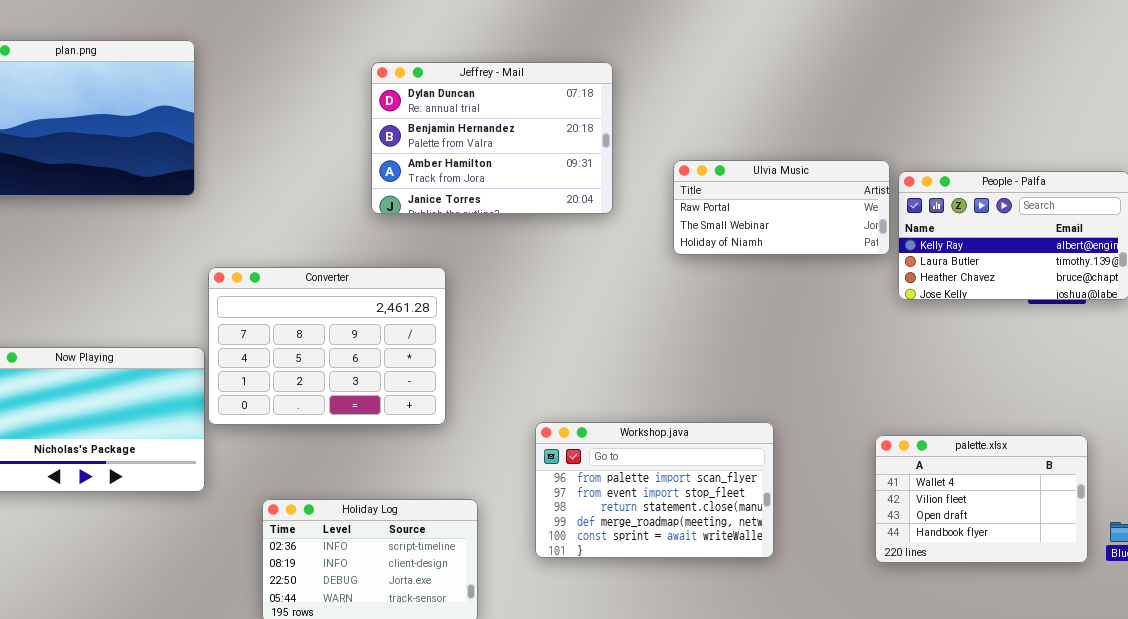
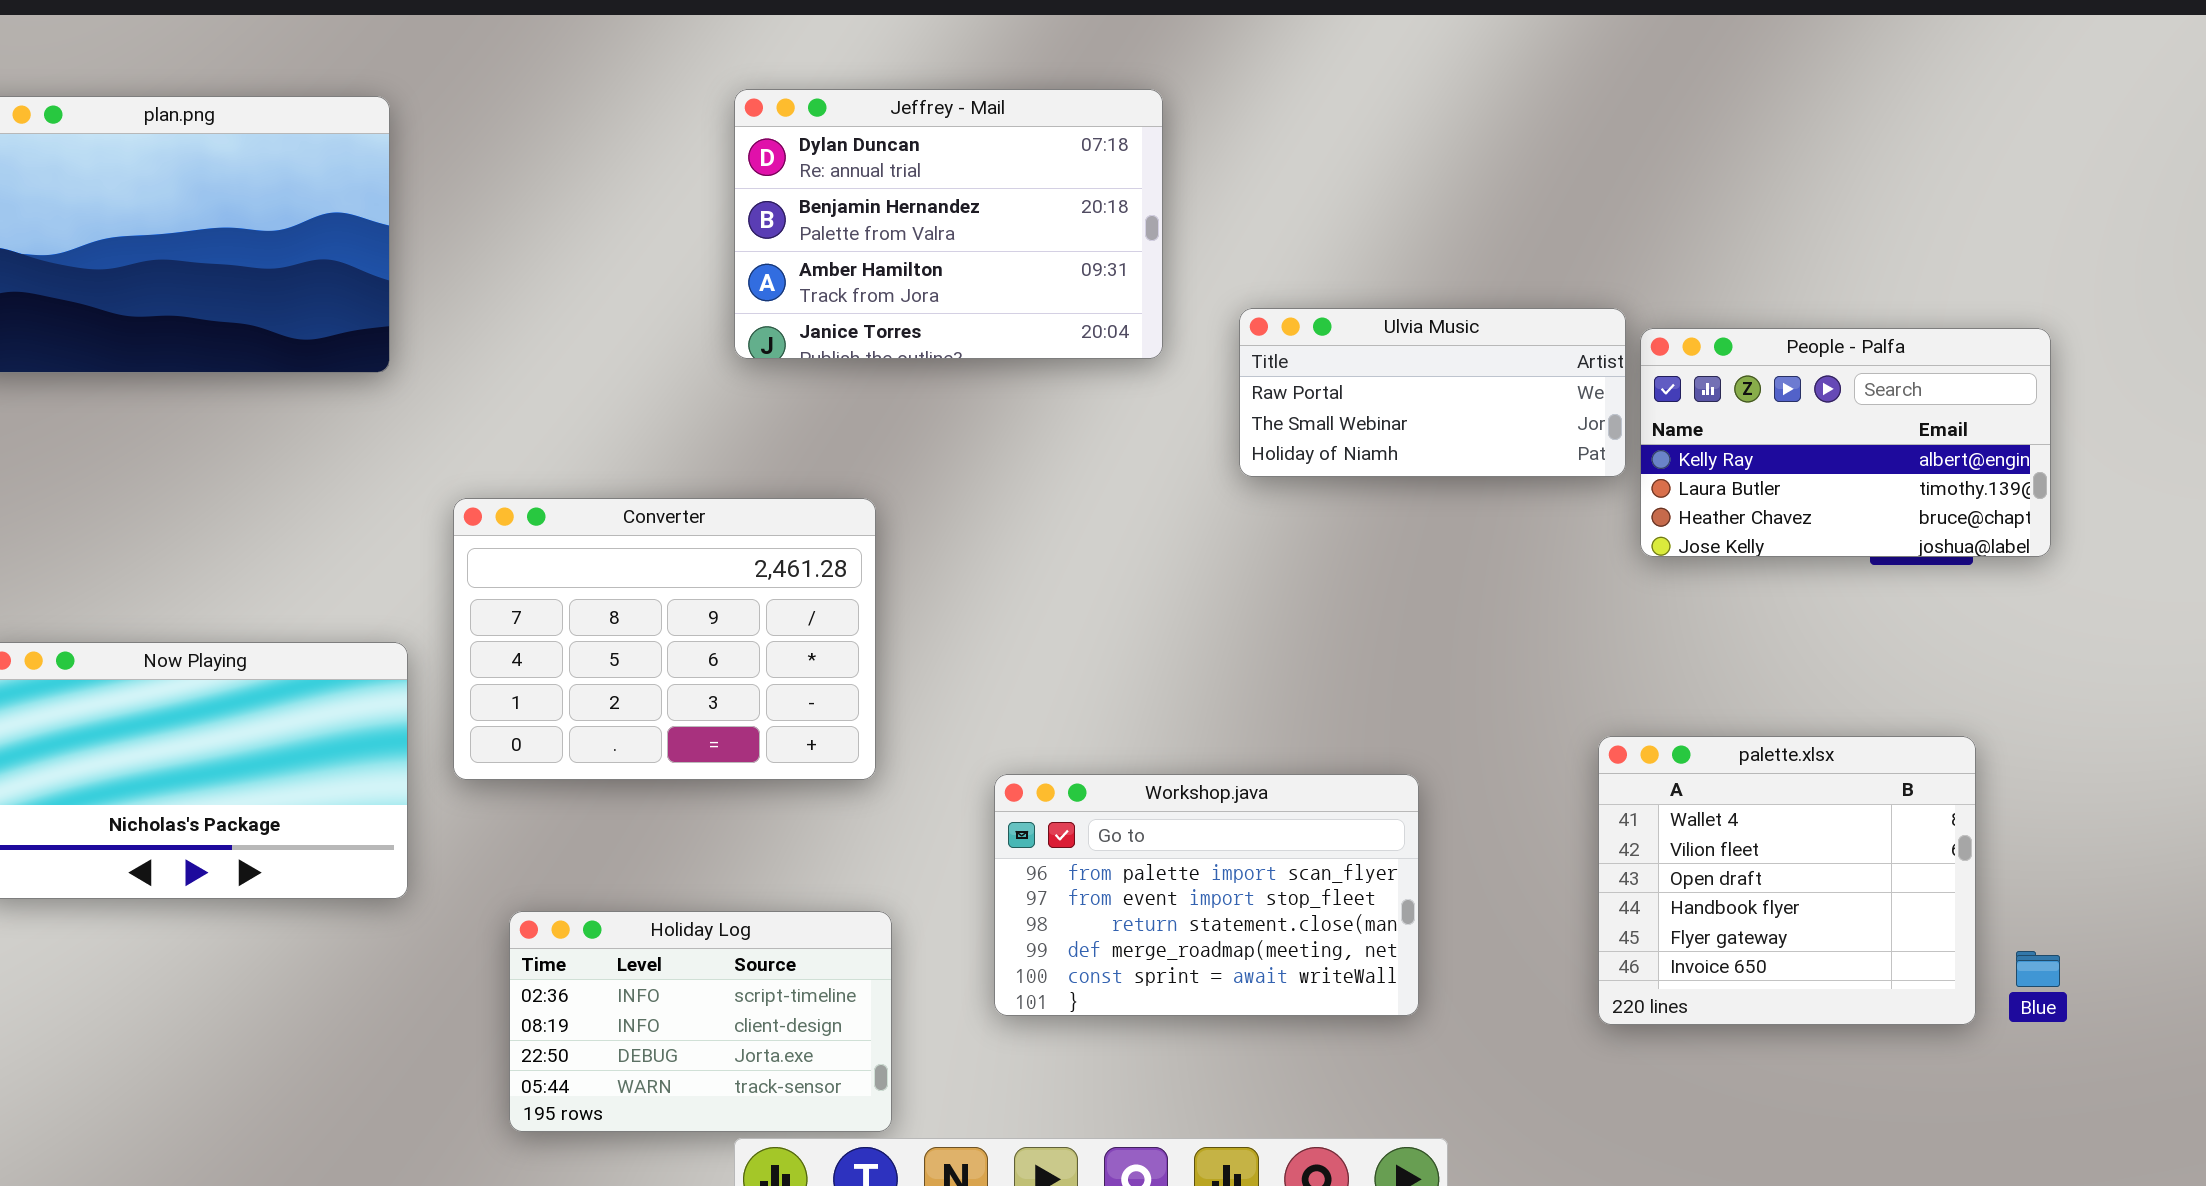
Jeffrey - Mail: [371,62,613,214] -> [734,89,1163,359], moved
Converter: [208,267,446,425] -> [453,498,876,780], moved
palette.xlsx: [875,435,1088,563] -> [1598,736,1976,1025], resized

